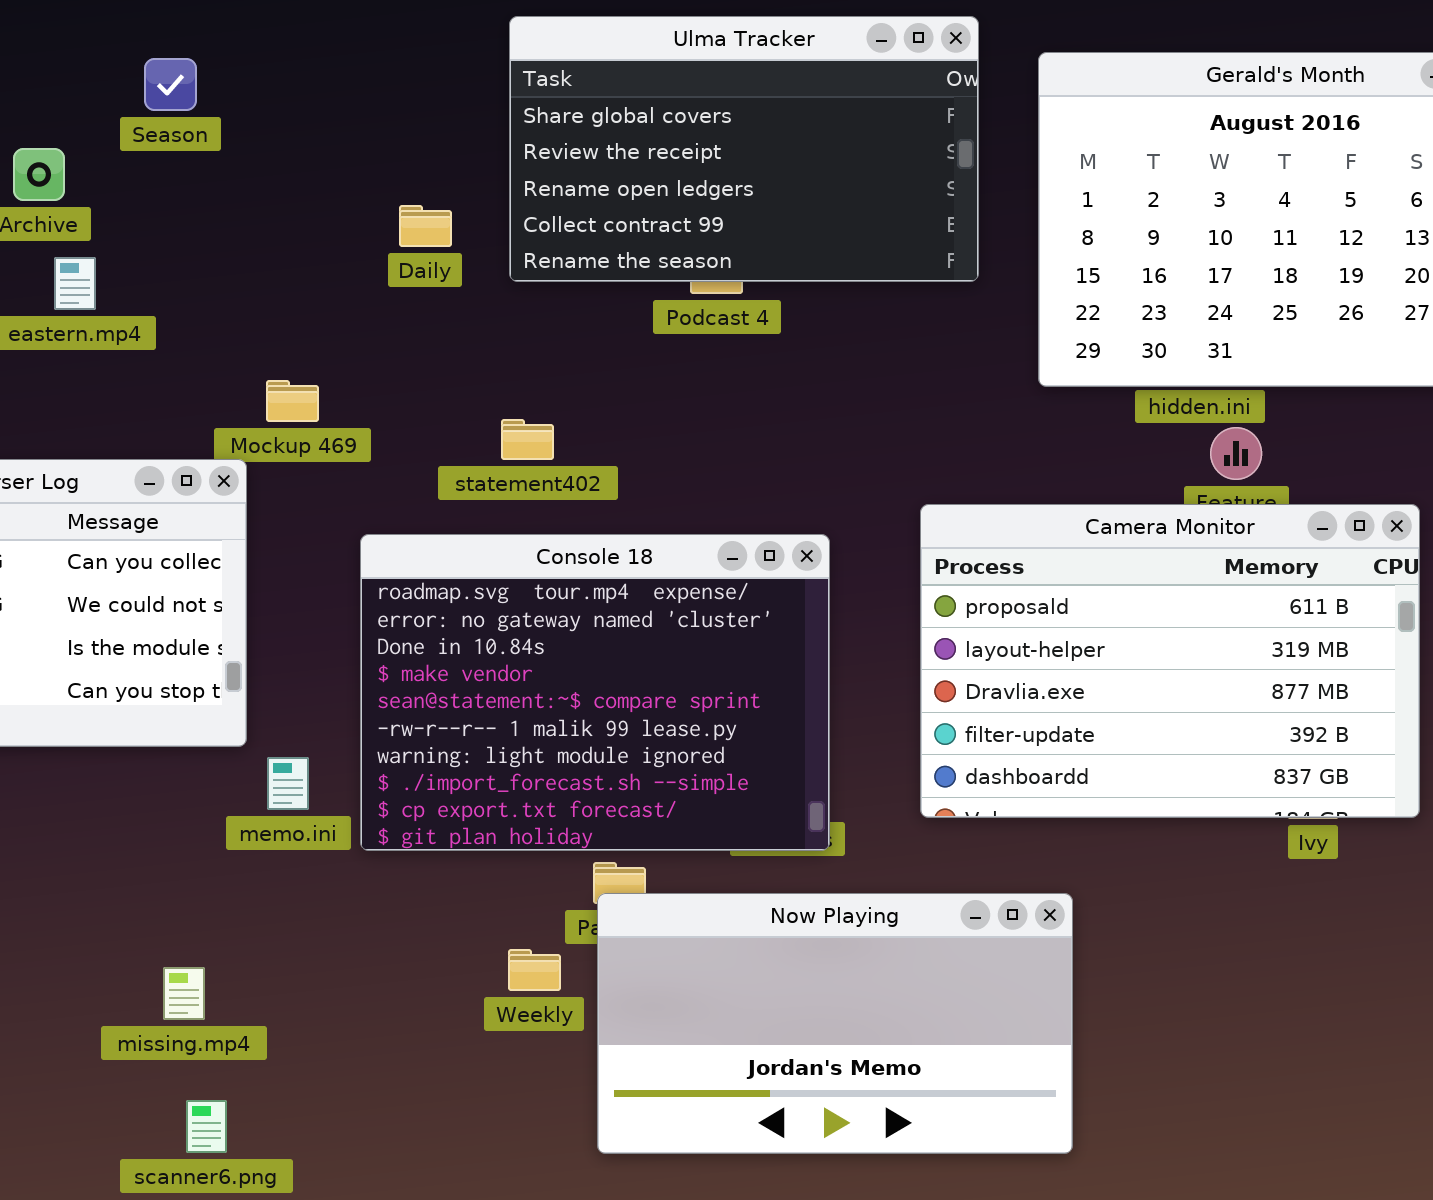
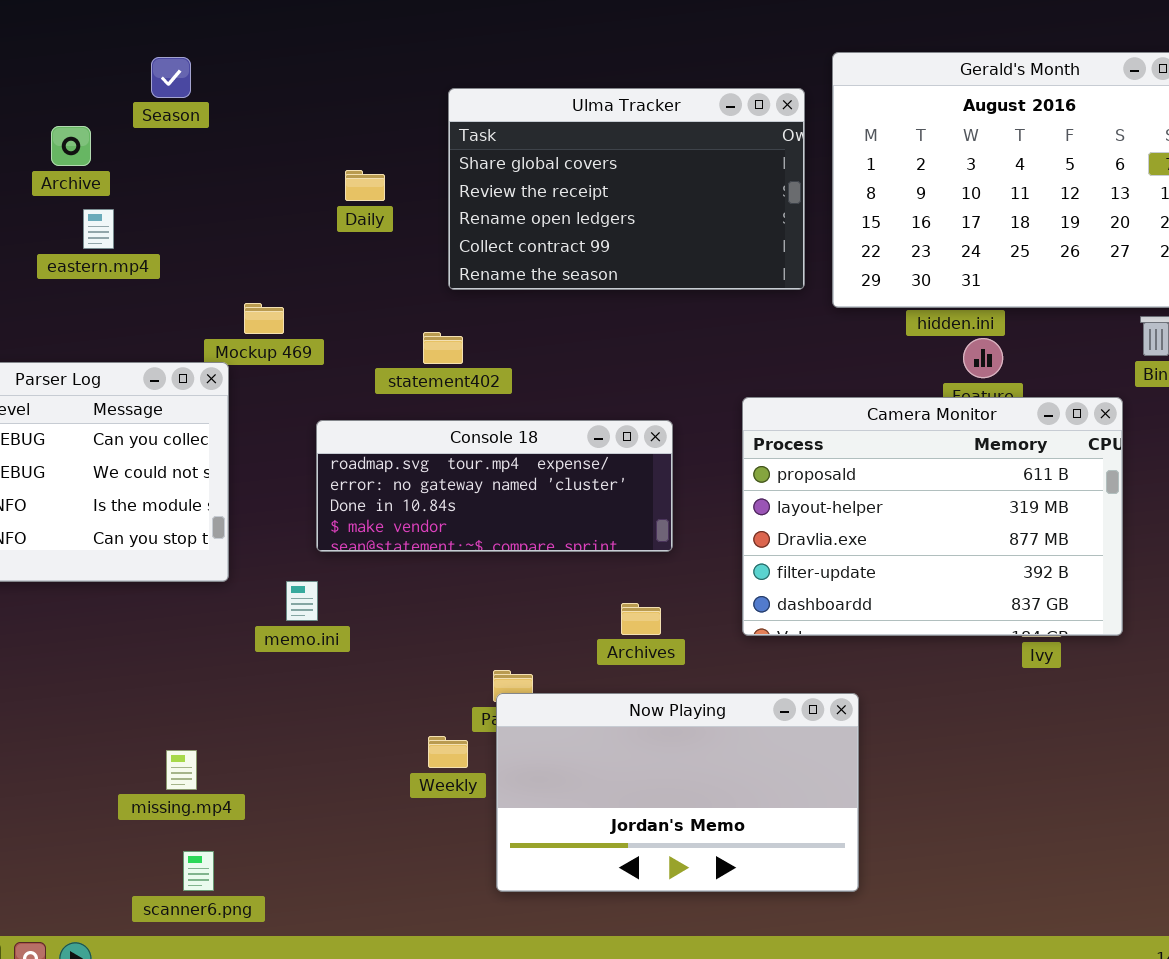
Ulma Tracker: [509,16,979,282] -> [448,88,805,290], moved
Console 18: [360,534,830,851] -> [316,420,673,552], resized
memo.ini: [267,757,309,810] -> [286,581,318,621], moved

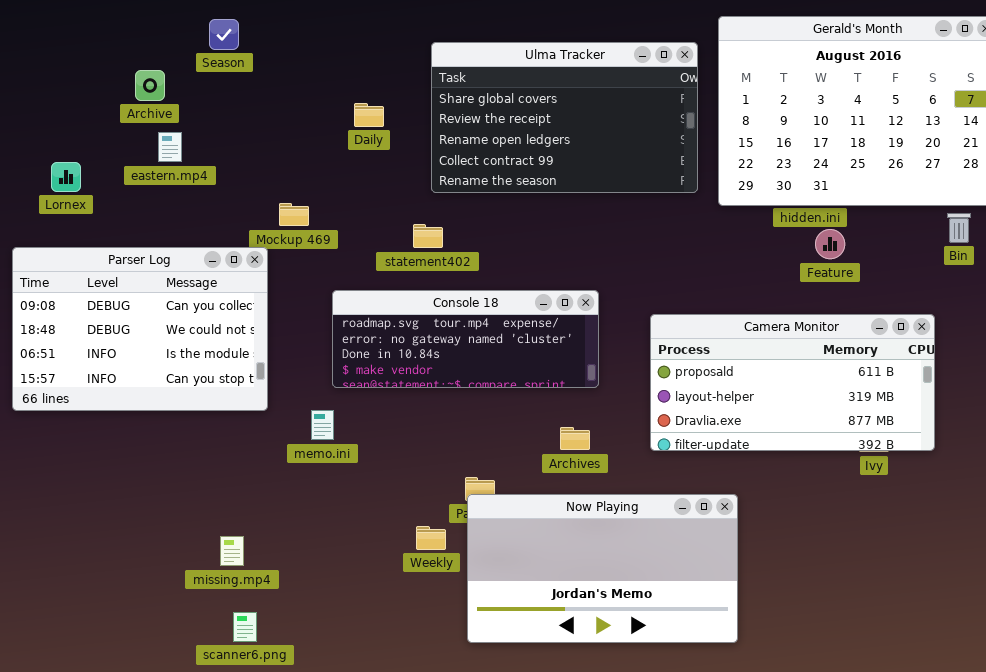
Camera Monitor: [742,397,1123,636] -> [650,314,935,451], resized

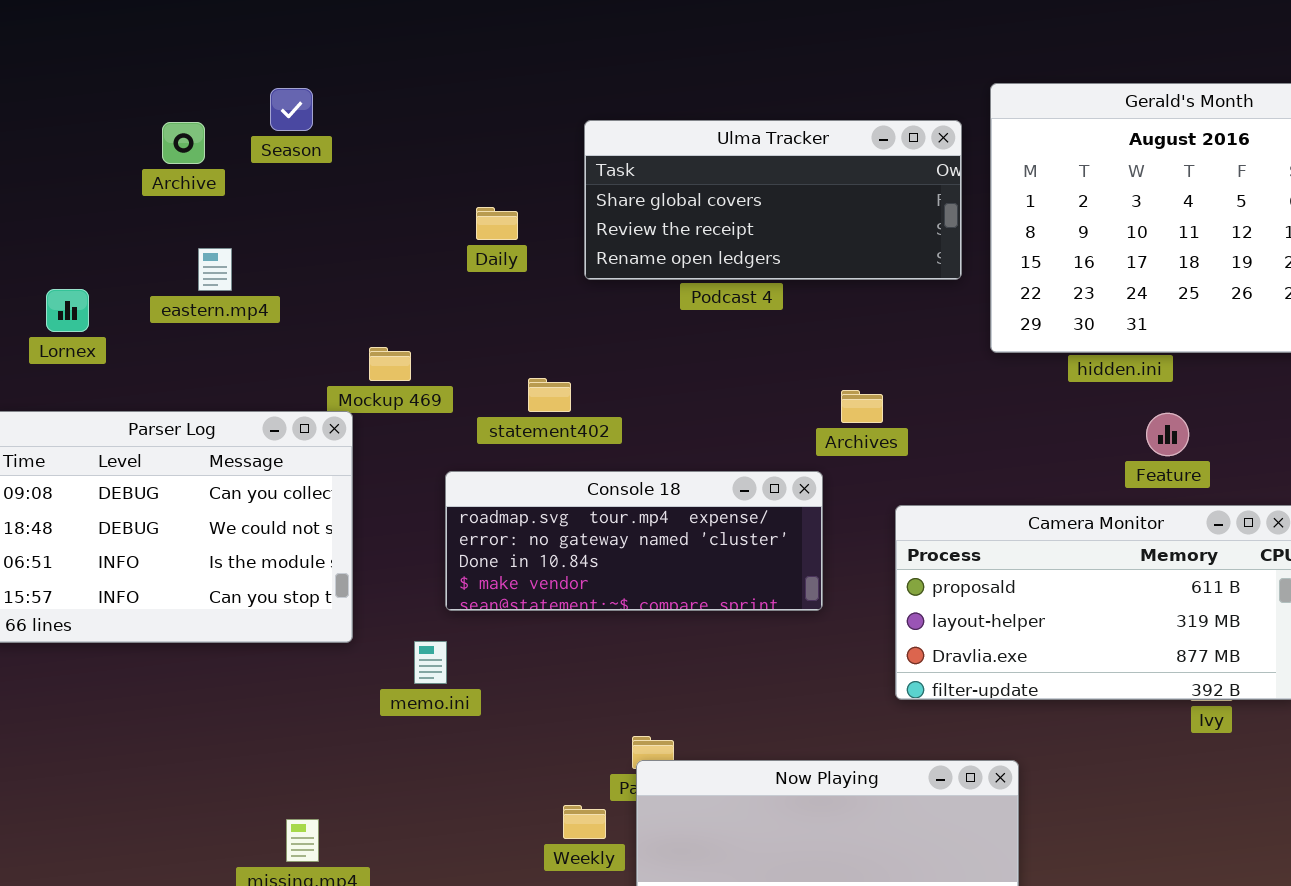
Ulma Tracker: [431,42,698,193] -> [584,120,962,280], resized
Archive: [135,70,165,101] -> [162,122,205,164], moved
statement402: [413,224,443,248] -> [528,378,571,412], moved
Feature: [815,229,845,259] -> [1146,413,1189,456], moved
Archives: [560,427,590,450] -> [841,390,883,423], moved

